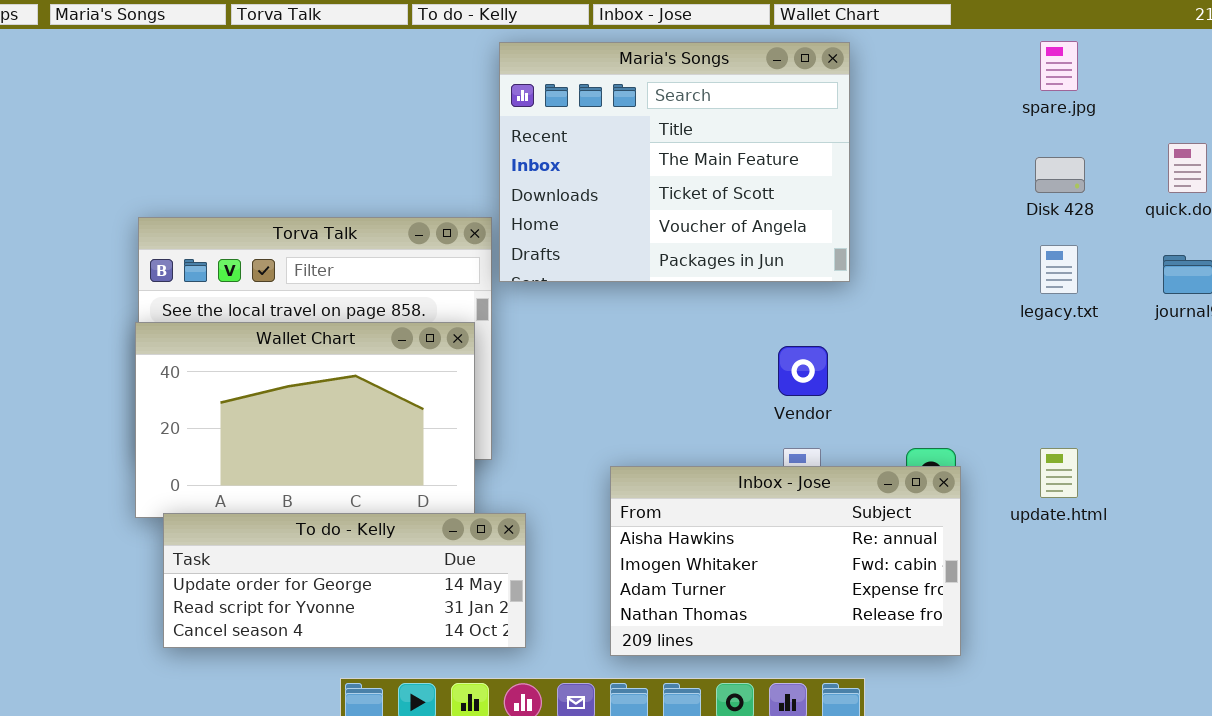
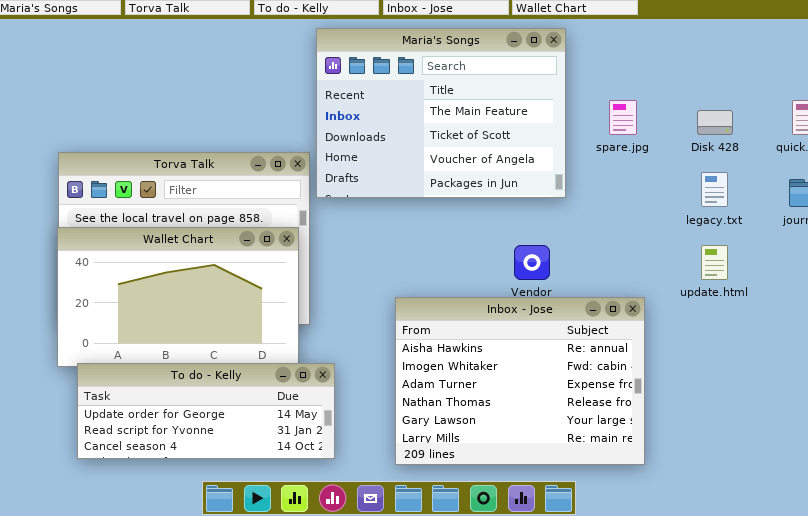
spare.jpg: [1040,41,1078,91] -> [609,100,637,135], moved
update.html: [1040,448,1078,498] -> [701,245,728,280], moved
Inbox - Jose: [610,466,961,656] -> [395,297,645,465], resized

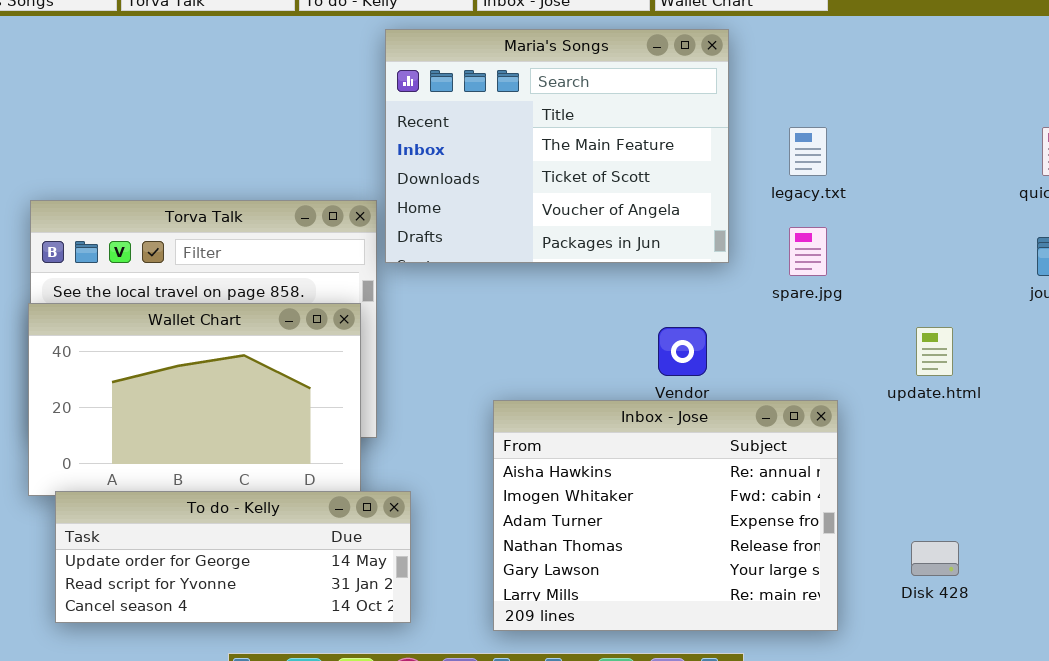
spare.jpg: [609,100,637,135] -> [789,227,827,276], moved
Disk 428: [697,110,733,135] -> [911,541,959,576], moved
legacy.txt: [701,172,728,207] -> [789,127,827,176], moved

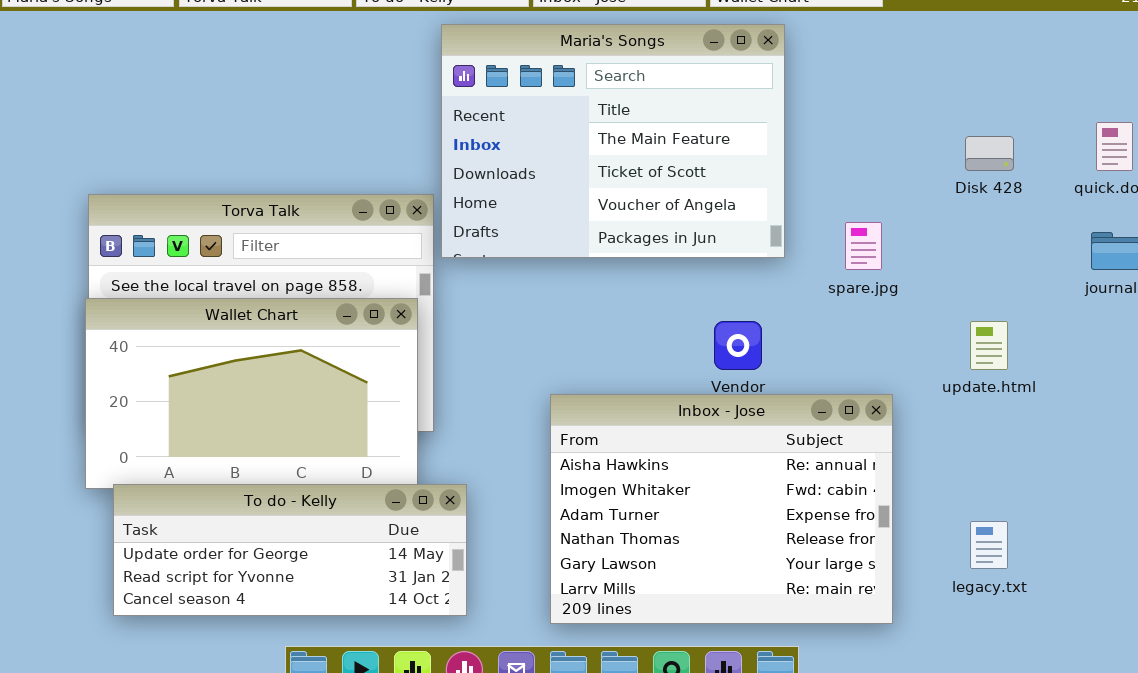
legacy.txt: [789,127,827,176] -> [970,521,1008,569], moved
Disk 428: [911,541,959,576] -> [965,136,1014,171], moved

